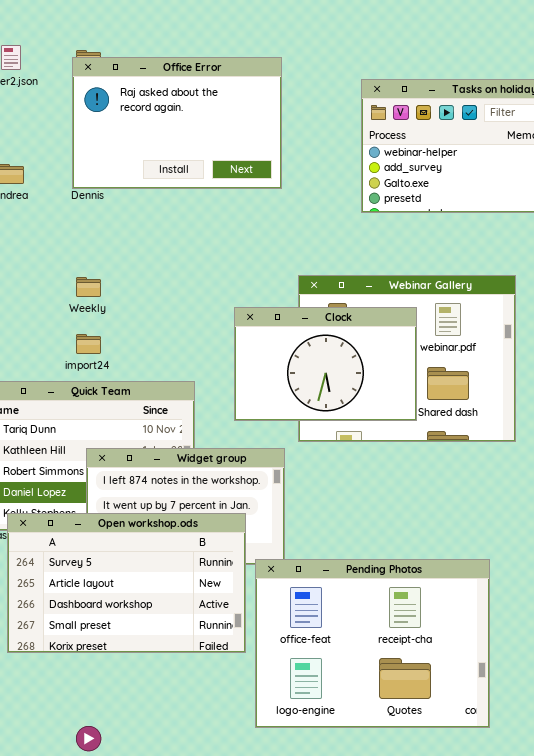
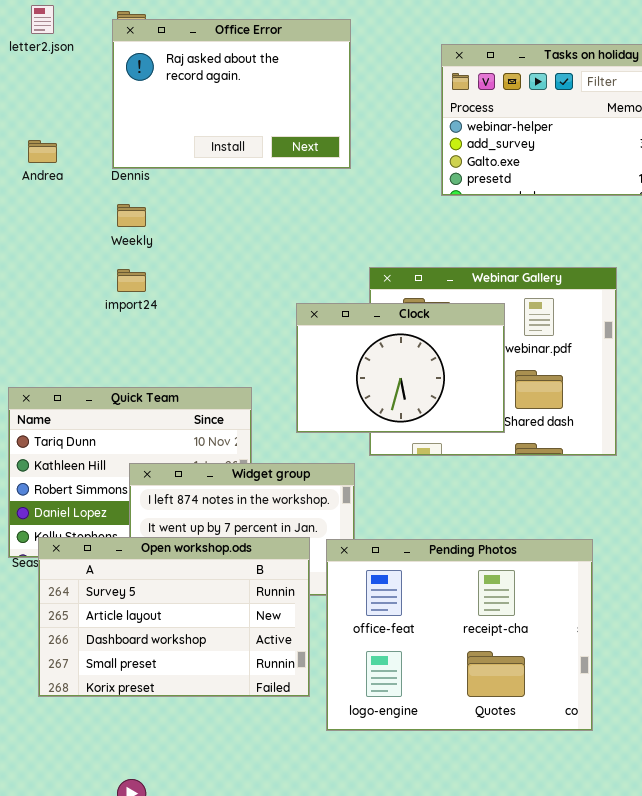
Weekly: [76,277,101,297] -> [117,204,146,227], moved
import24: [76,334,101,354] -> [117,269,146,292], moved
Pending Photos: [255,559,490,728] -> [326,539,593,731], moved

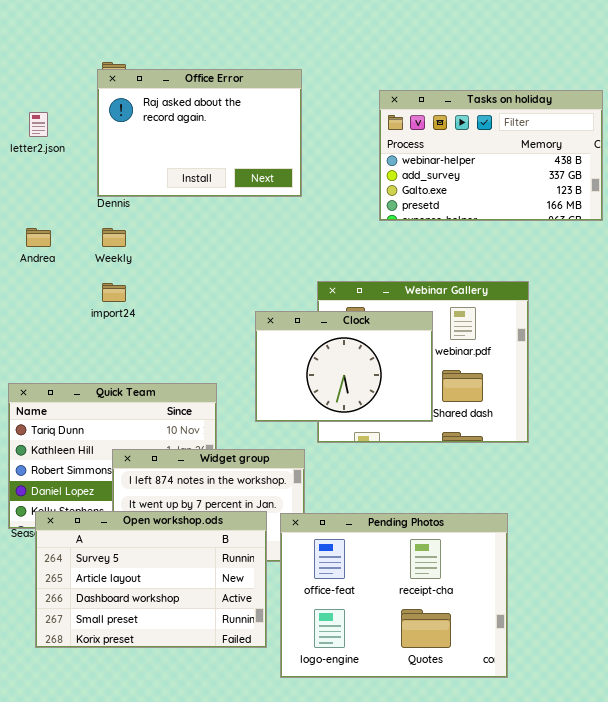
letter2.json: [31,5,54,34] -> [29,112,48,137], moved
Andrea: [28,140,57,163] -> [26,228,51,247], moved

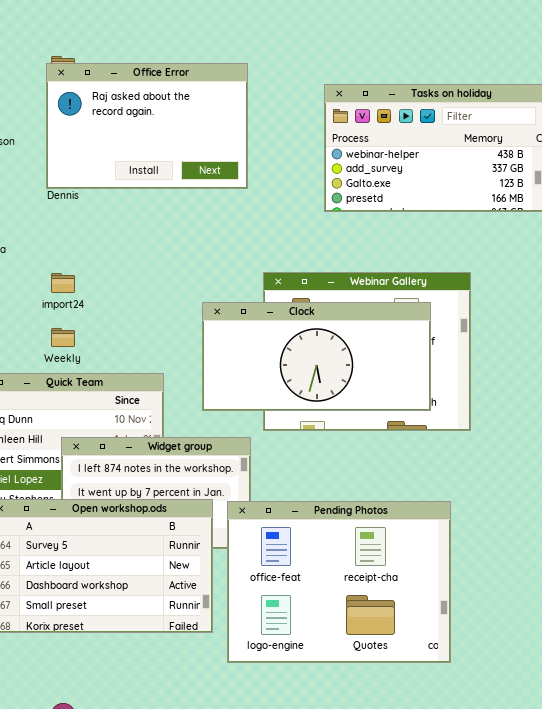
Weekly: [102,228,126,247] -> [51,328,75,347], moved
Clock: [255,311,433,422] -> [202,302,431,411], resized

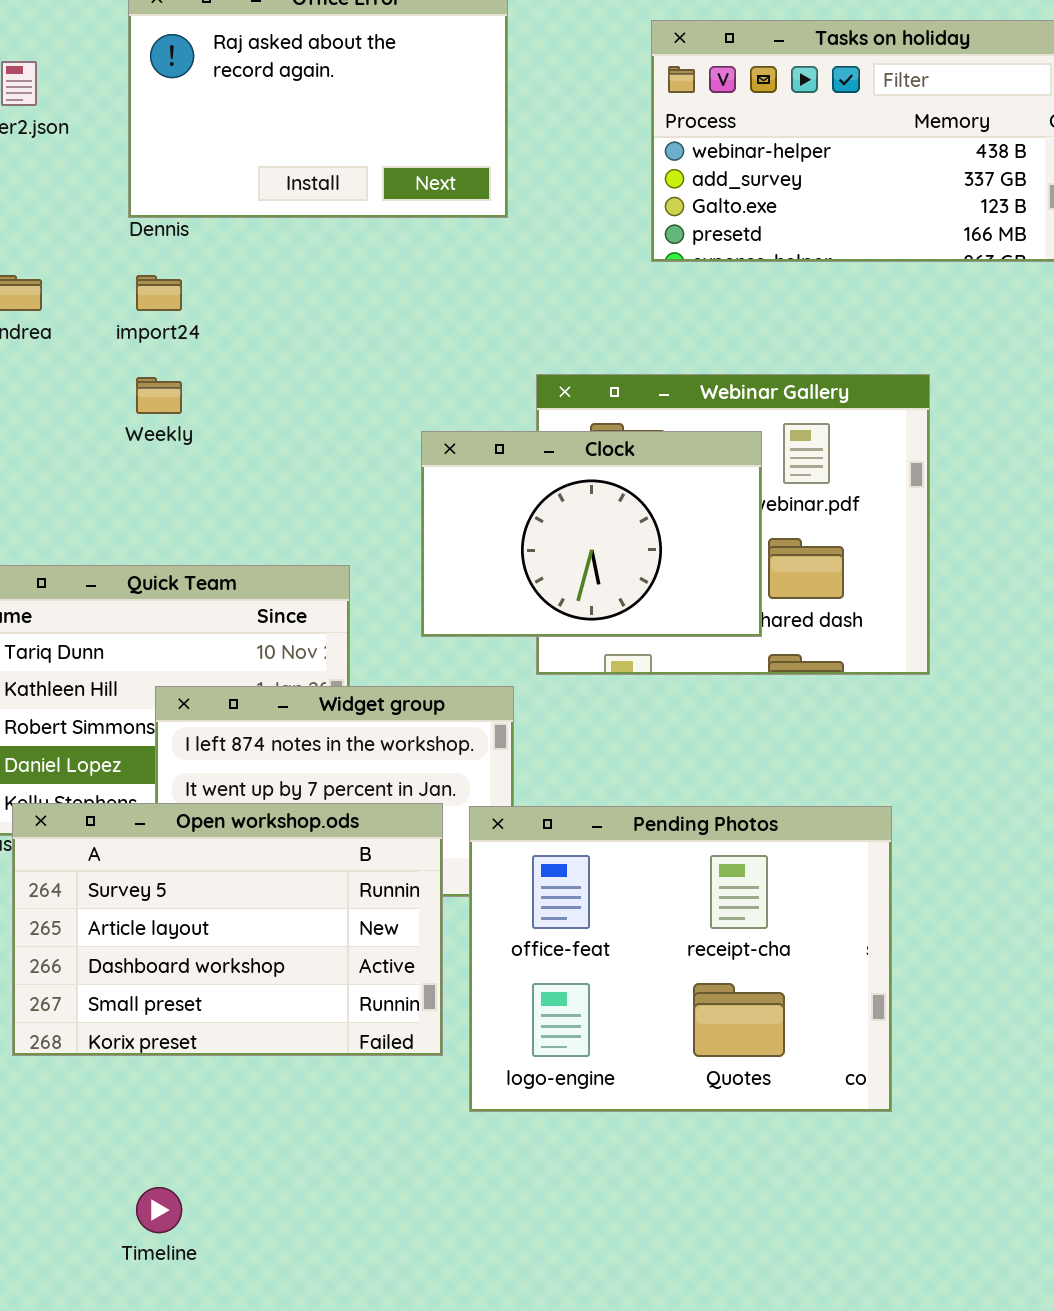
import24: [51,273,75,293] -> [136,275,182,311], moved
Clock: [202,302,431,411] -> [421,431,762,637], resized
Weekly: [51,328,75,347] -> [136,377,182,414], moved

